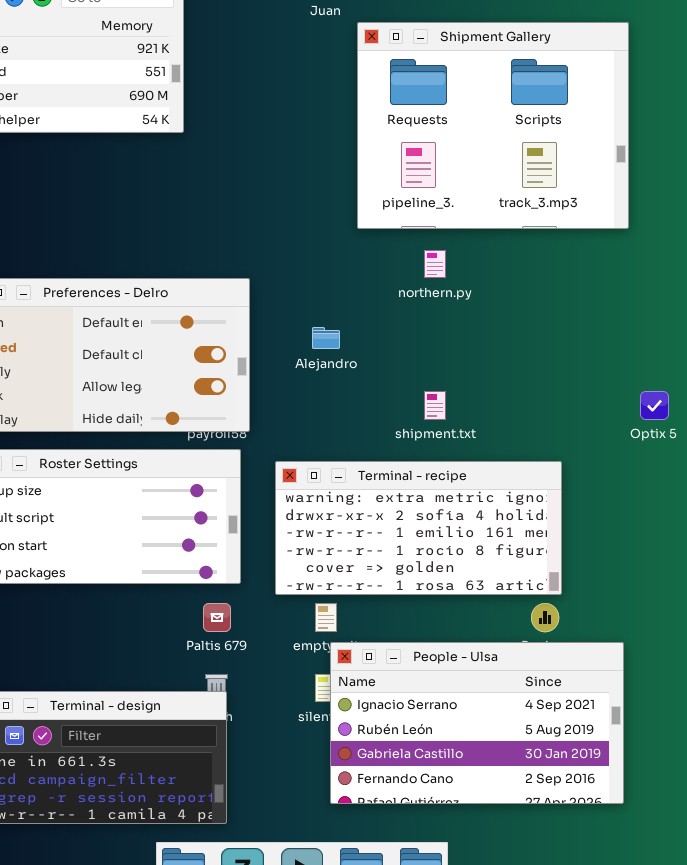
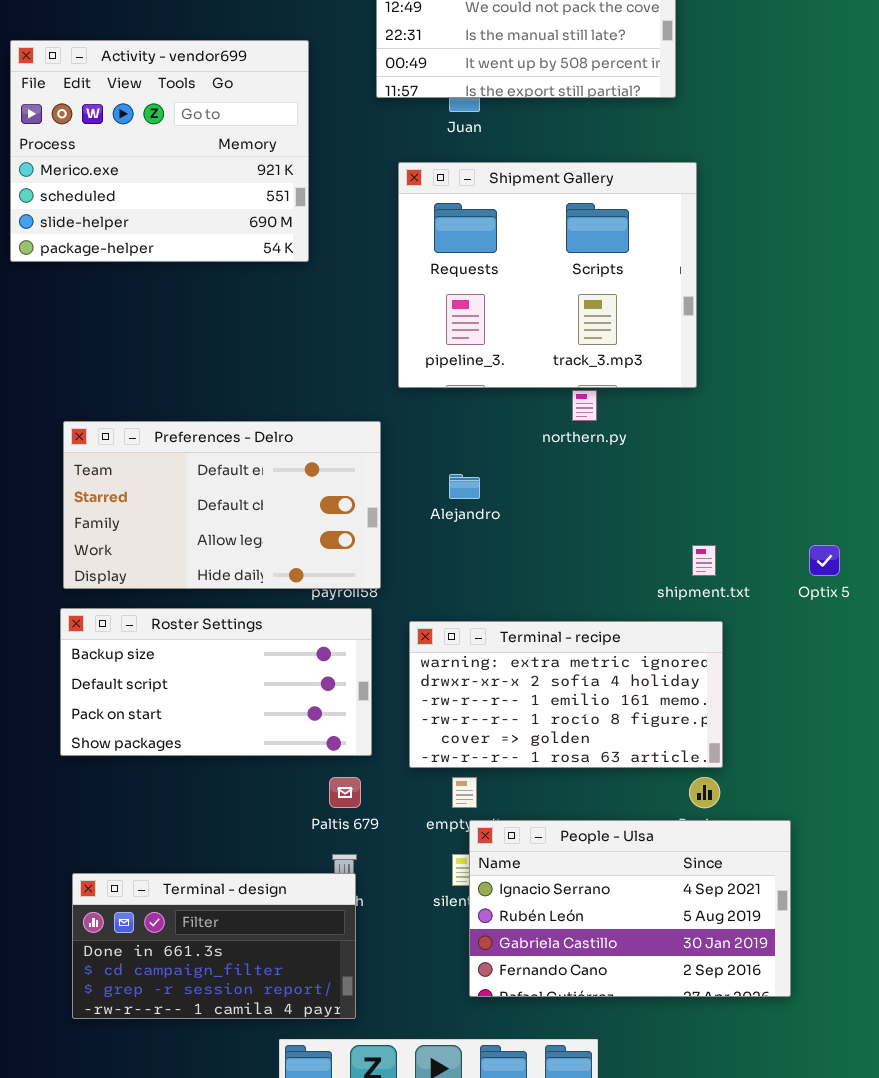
Shipment Gallery: [357,22,629,229] -> [398,162,697,388], moved
shipment.txt: [424,391,446,420] -> [692,545,716,576], moved

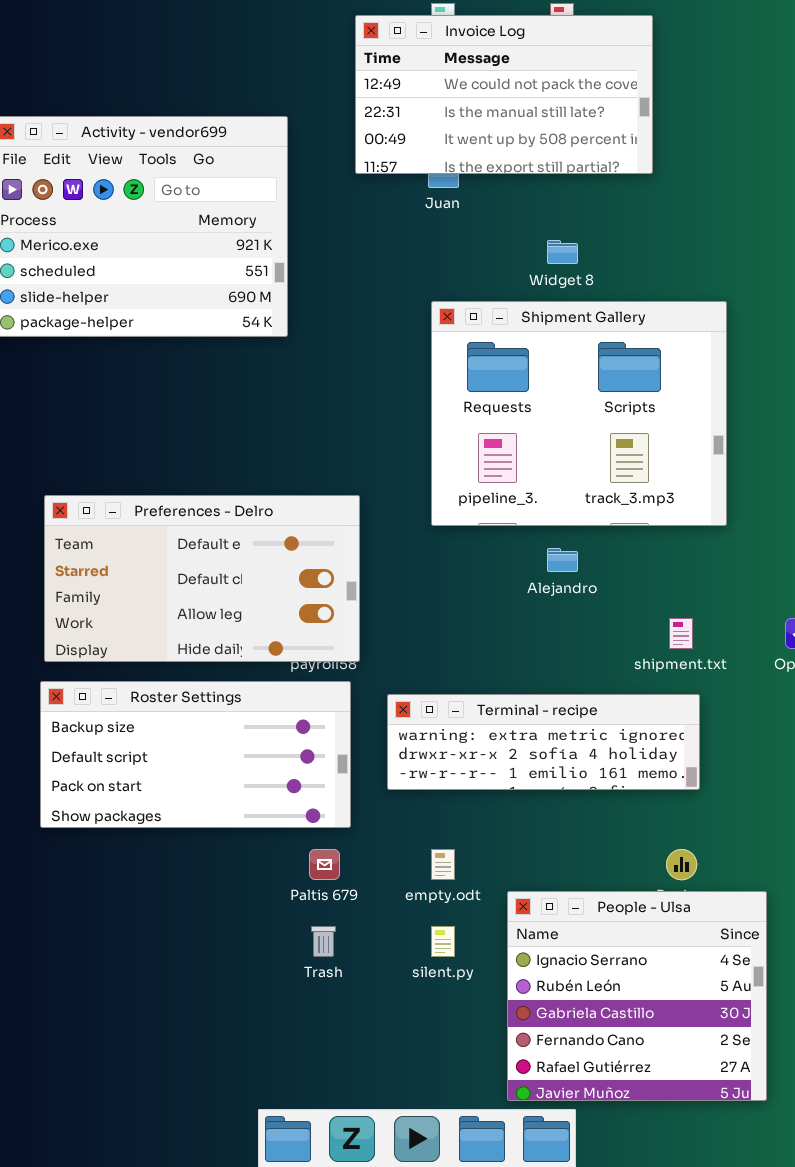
Shipment Gallery: [398,162,697,388] -> [431,301,727,526], moved
Alejandro: [449,474,480,499] -> [547,548,578,572], moved
Terminal - recipe: [409,621,723,768] -> [387,694,700,790], resized
People - Ulsa: [469,820,791,997] -> [507,891,767,1101], resized
Terminal - design: [72,873,356,1019] -> none, closed

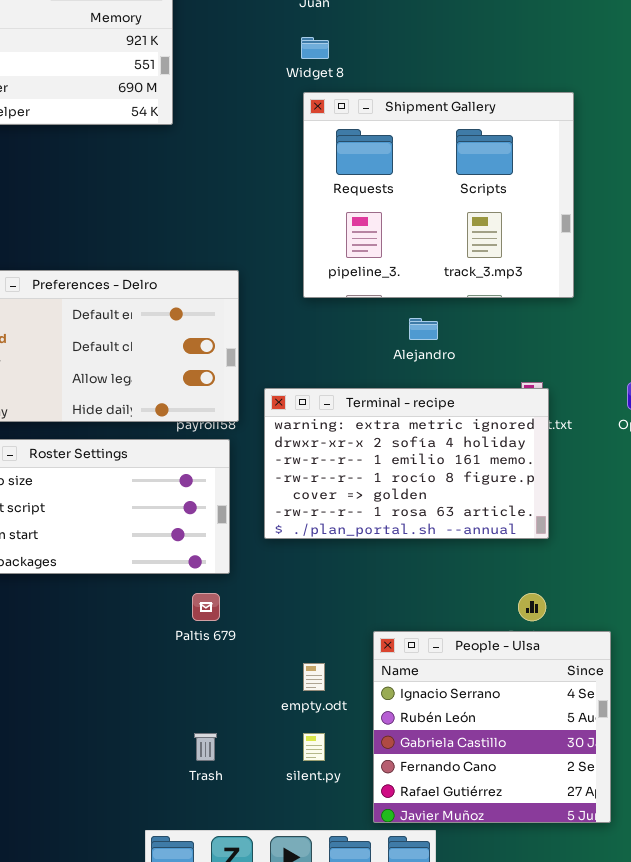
Widget 8: [547,240,578,264] -> [301,37,329,59], moved
Terminal - recipe: [387,694,700,790] -> [264,388,549,539], resized
empty.odt: [431,849,455,880] -> [303,663,325,691], moved
Trash: [311,926,336,957] -> [194,733,217,761], moved
silent.py: [431,926,455,957] -> [303,733,325,761], moved

